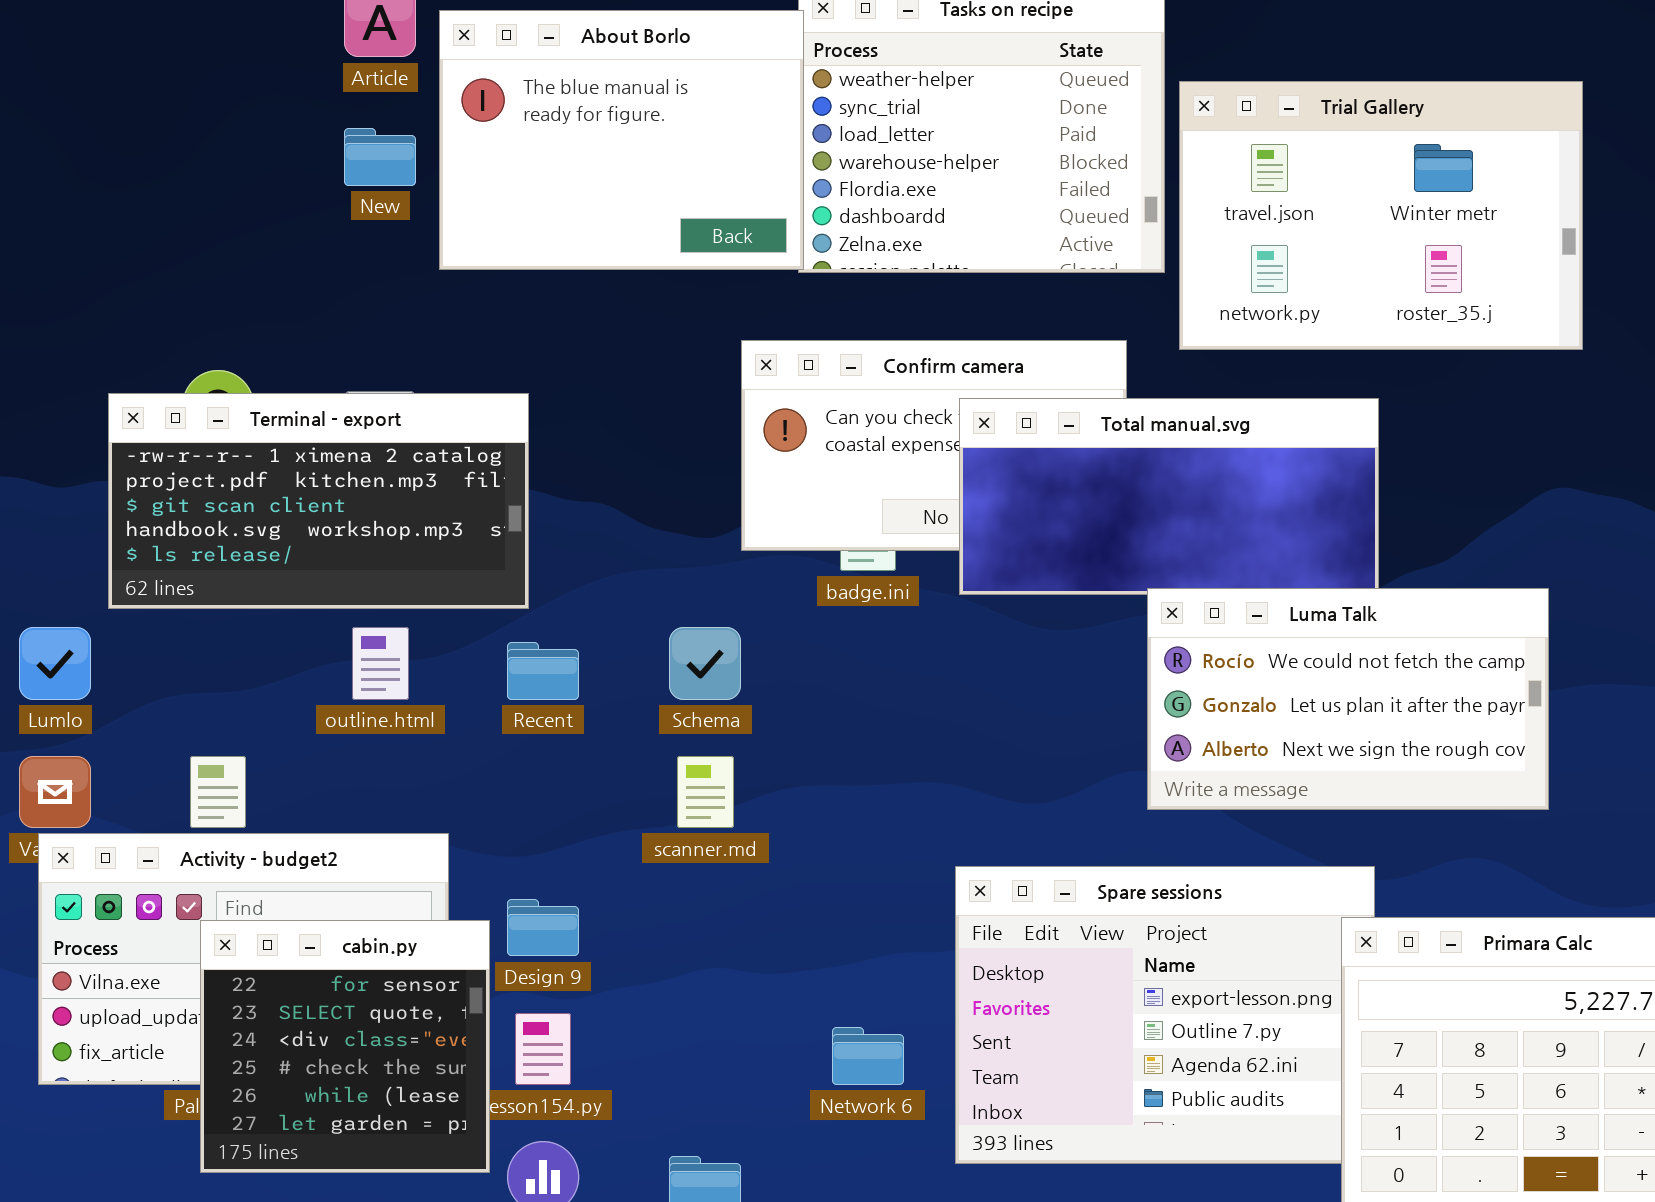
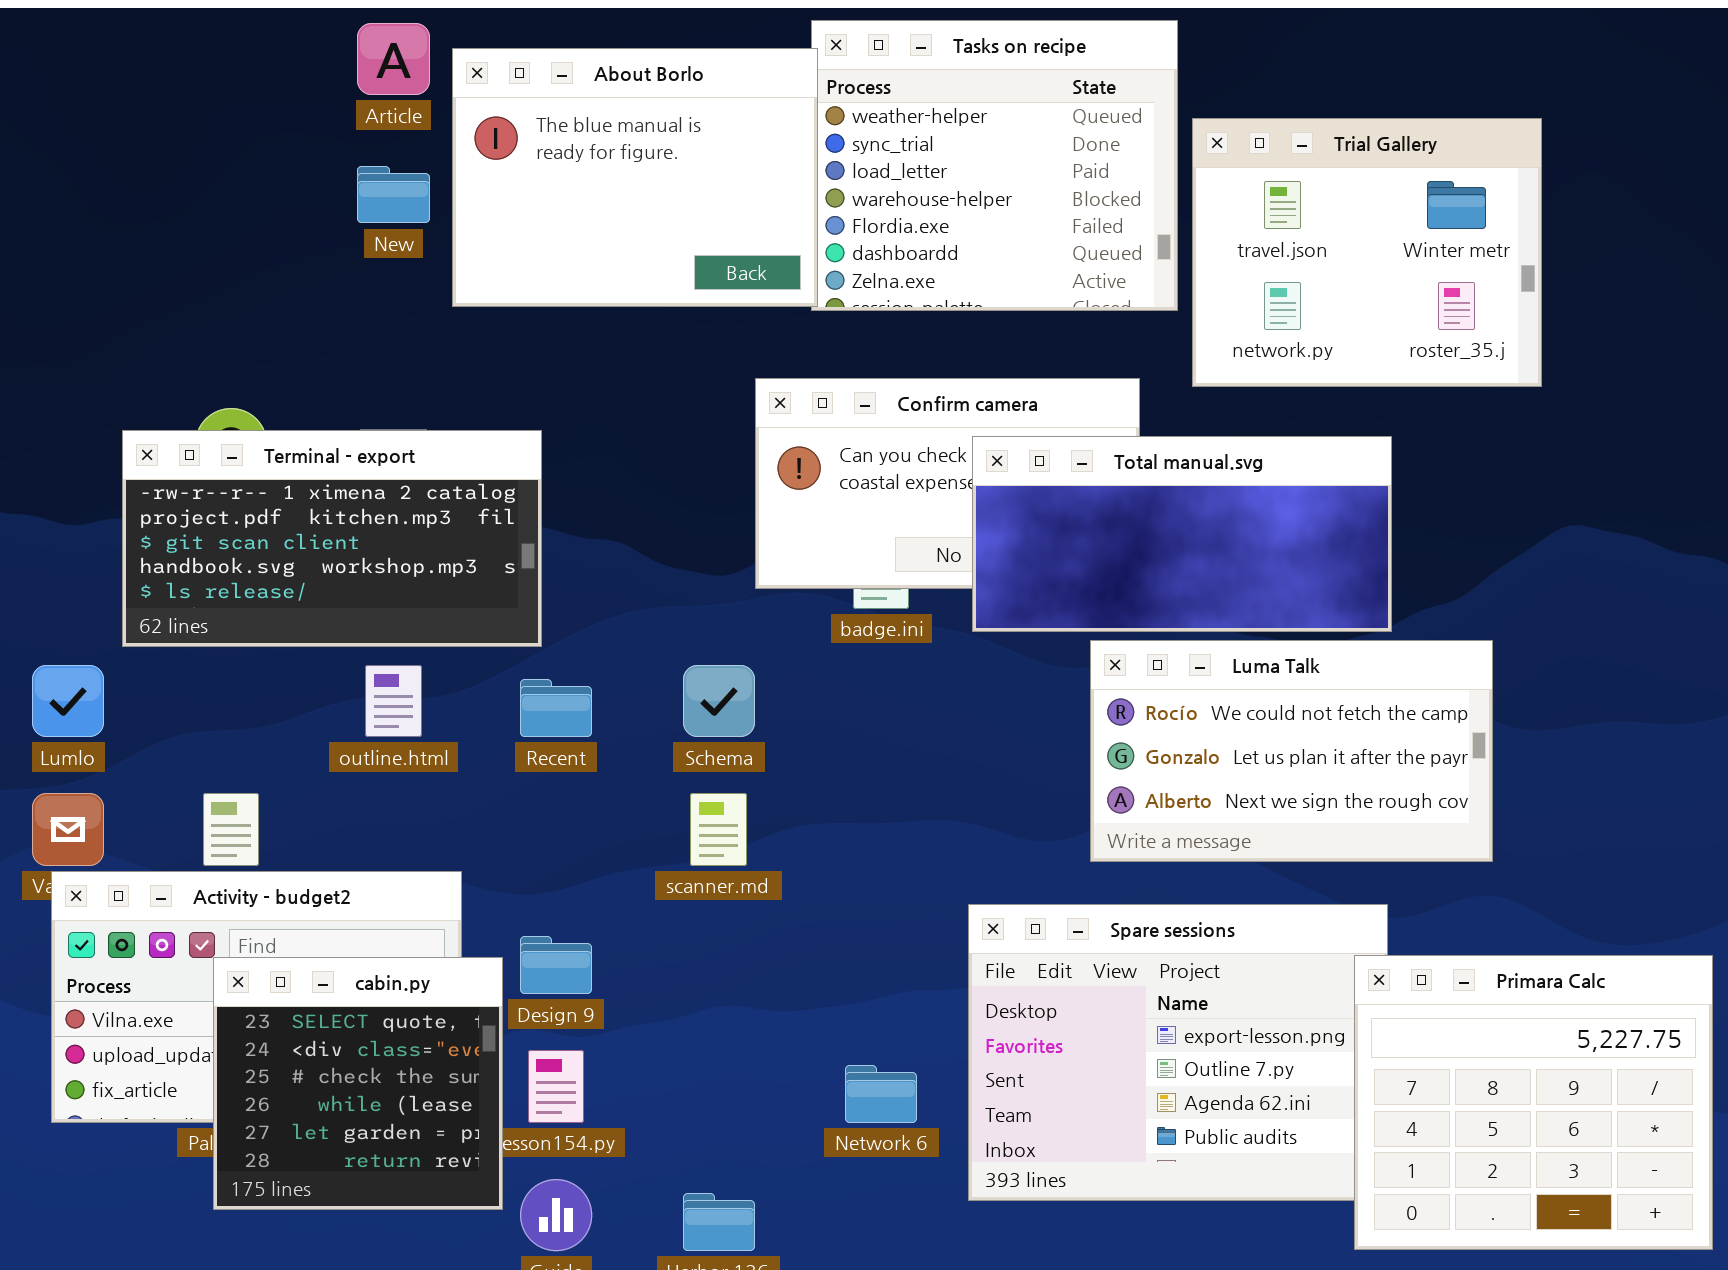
Trial Gallery: [1179,81,1583,350] -> [1192,118,1542,387], resized
Luma Talk: [1147,588,1549,810] -> [1090,640,1493,862], moved
cabin.py: [200,920,490,1173] -> [213,957,503,1210], scrolled down 1 row

